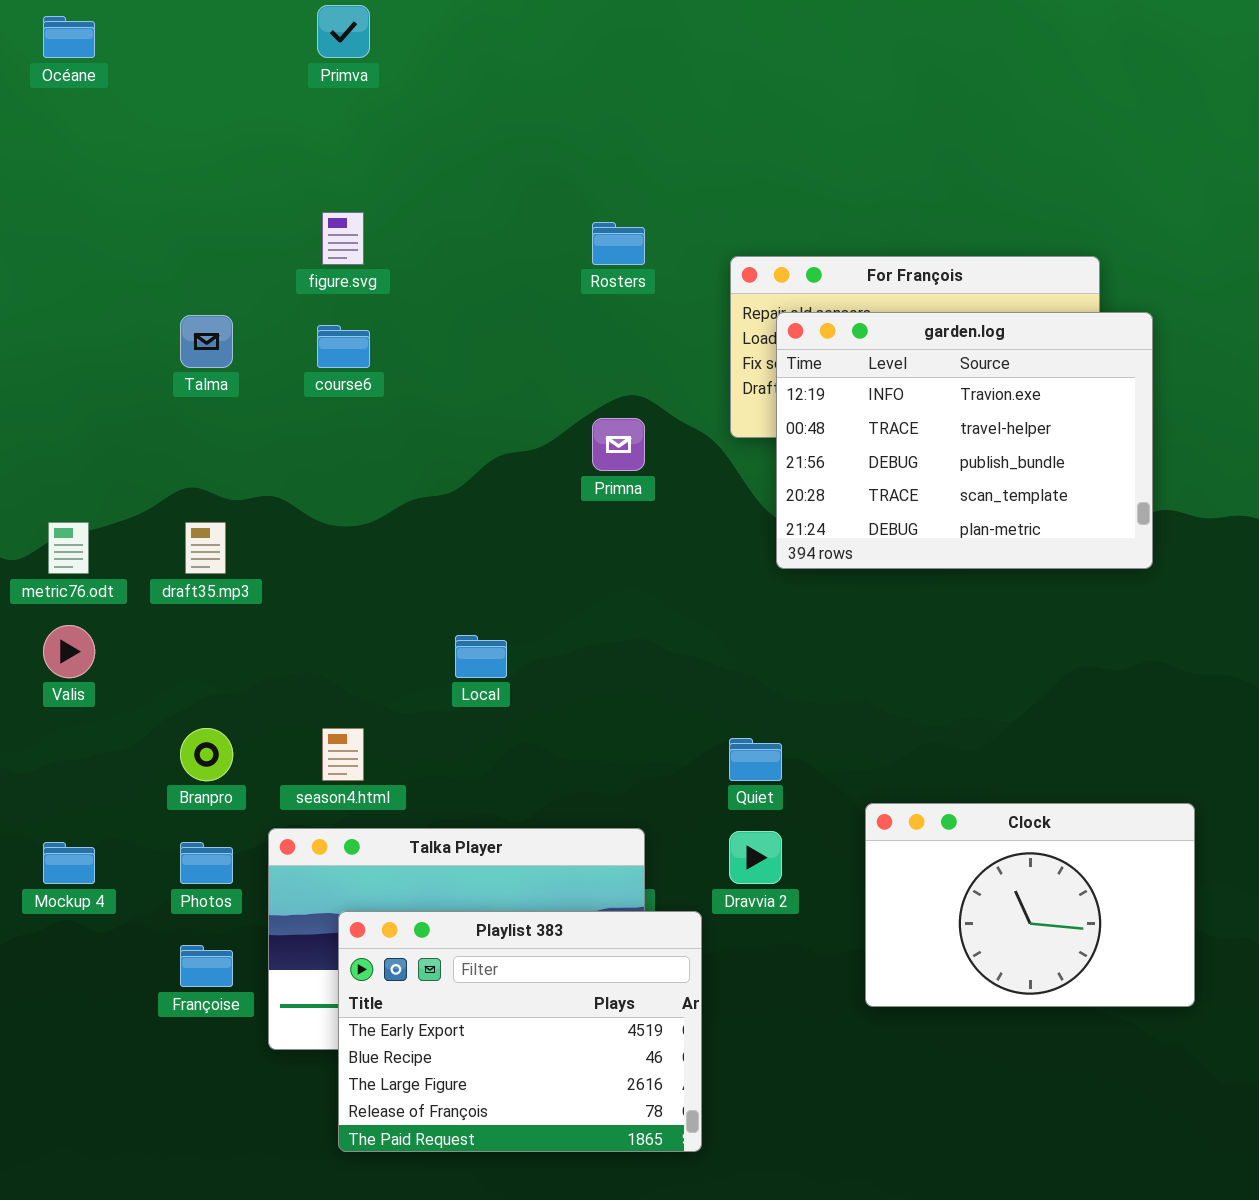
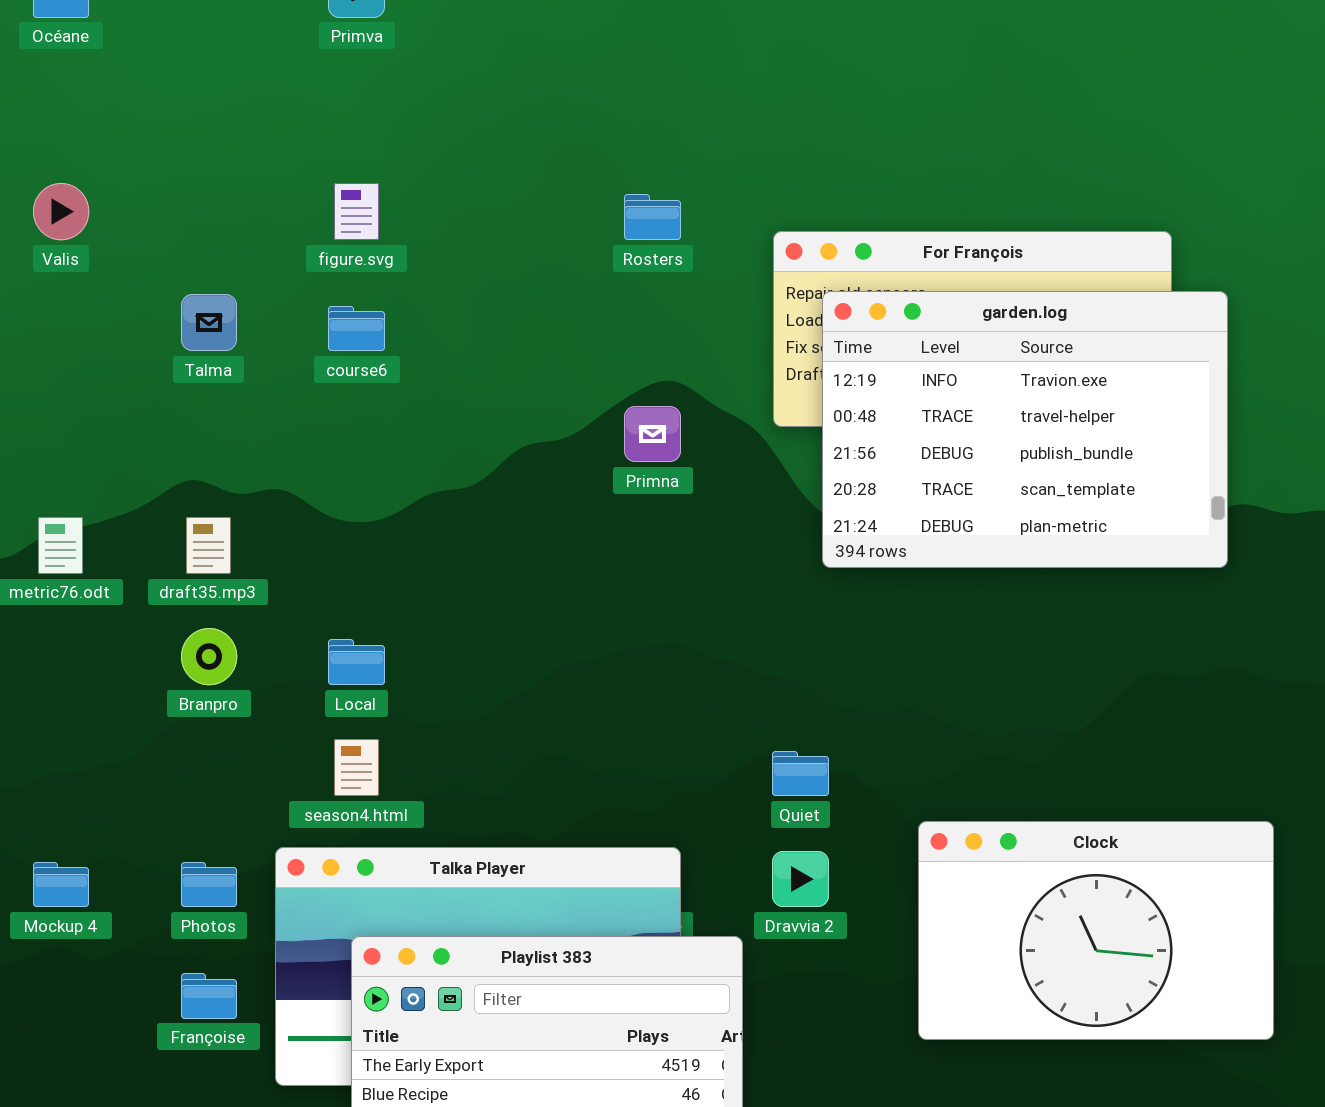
Valis: [43,625,95,678] -> [33,183,89,240], moved
Local: [455,635,507,678] -> [328,639,385,685], moved
Branpro: [180,728,233,781] -> [181,628,237,685], moved

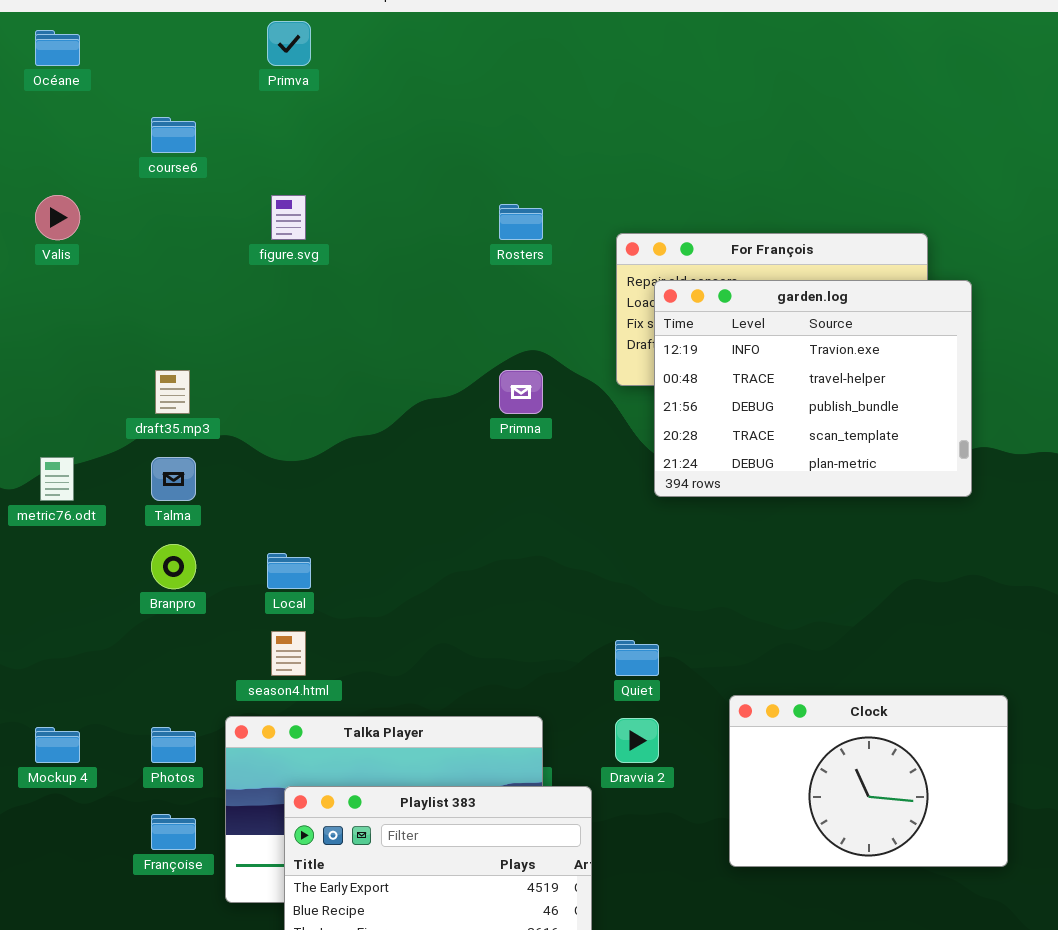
Talma: [181,294,237,351] -> [151,457,196,501], moved
course6: [328,306,385,351] -> [151,117,196,153], moved
draft35.mp3: [186,517,231,574] -> [155,370,190,414], moved

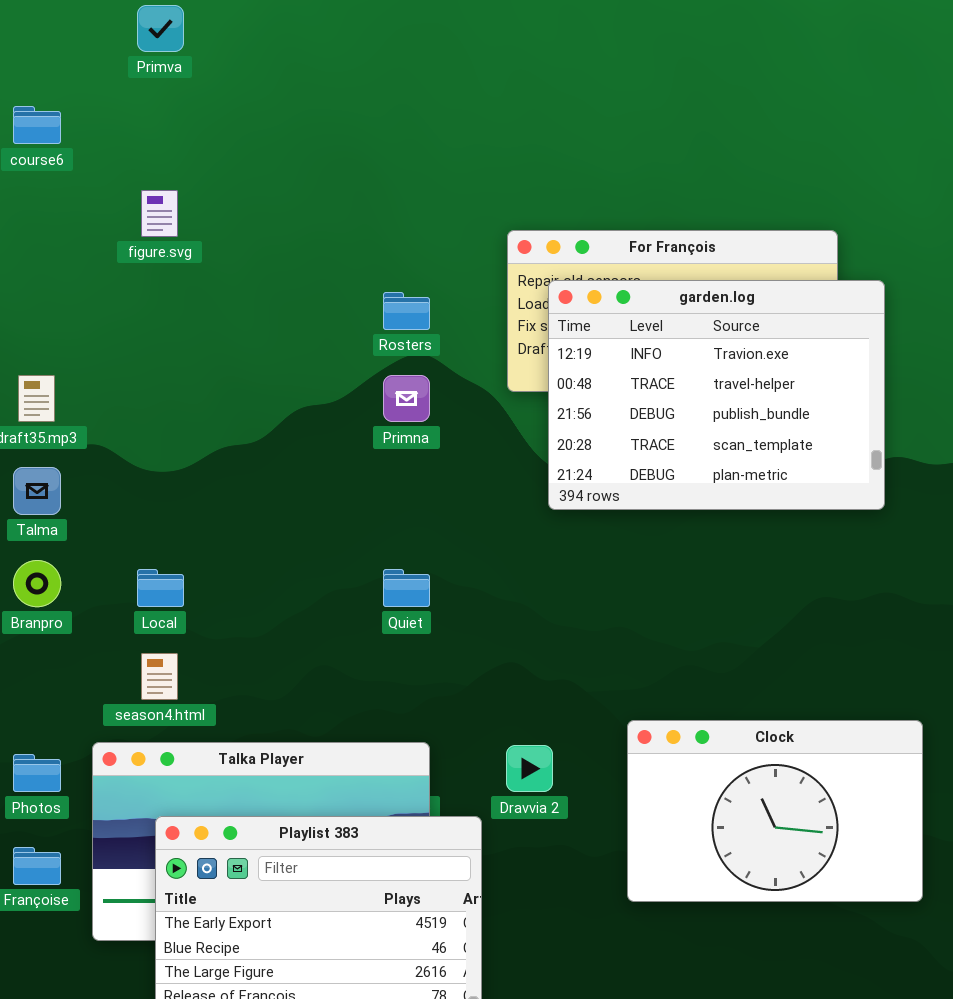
Rosters: [499,204,543,240] -> [383,292,430,330], moved
Quiet: [615,640,659,676] -> [383,569,430,607], moved

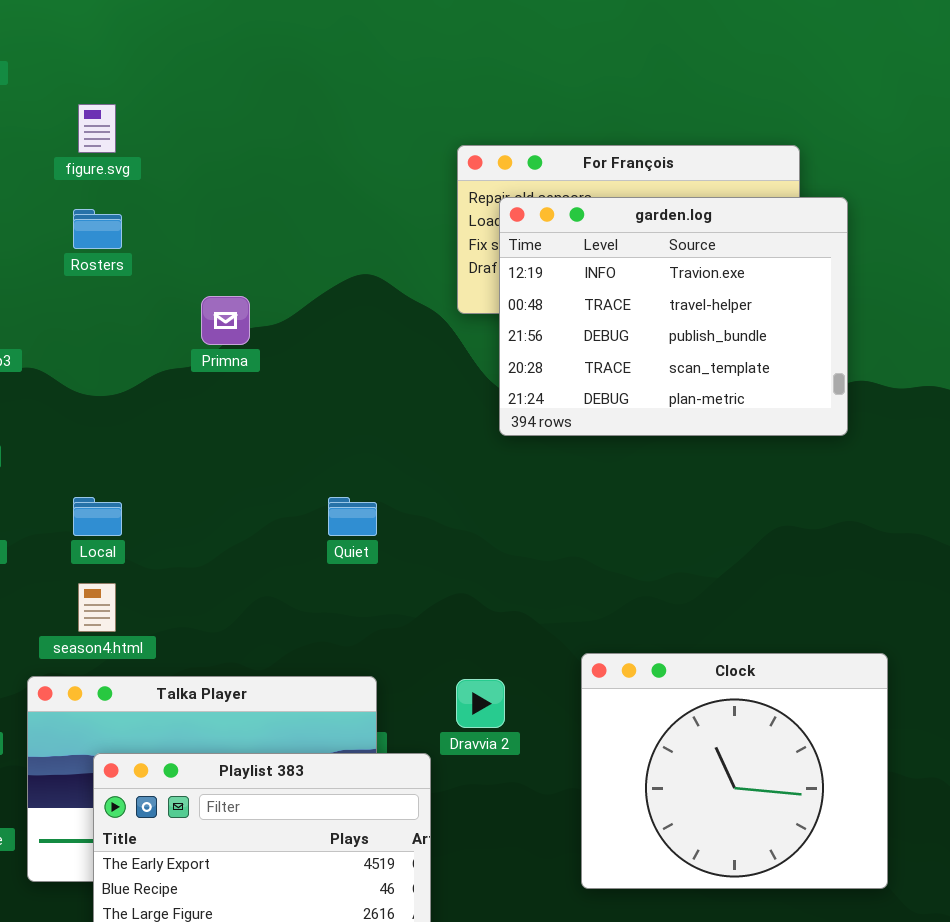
Rosters: [383,292,430,330] -> [73,209,122,249], moved
Primna: [383,375,430,422] -> [201,296,250,345], moved
Clock: [627,720,923,902] -> [581,653,888,889], resized

